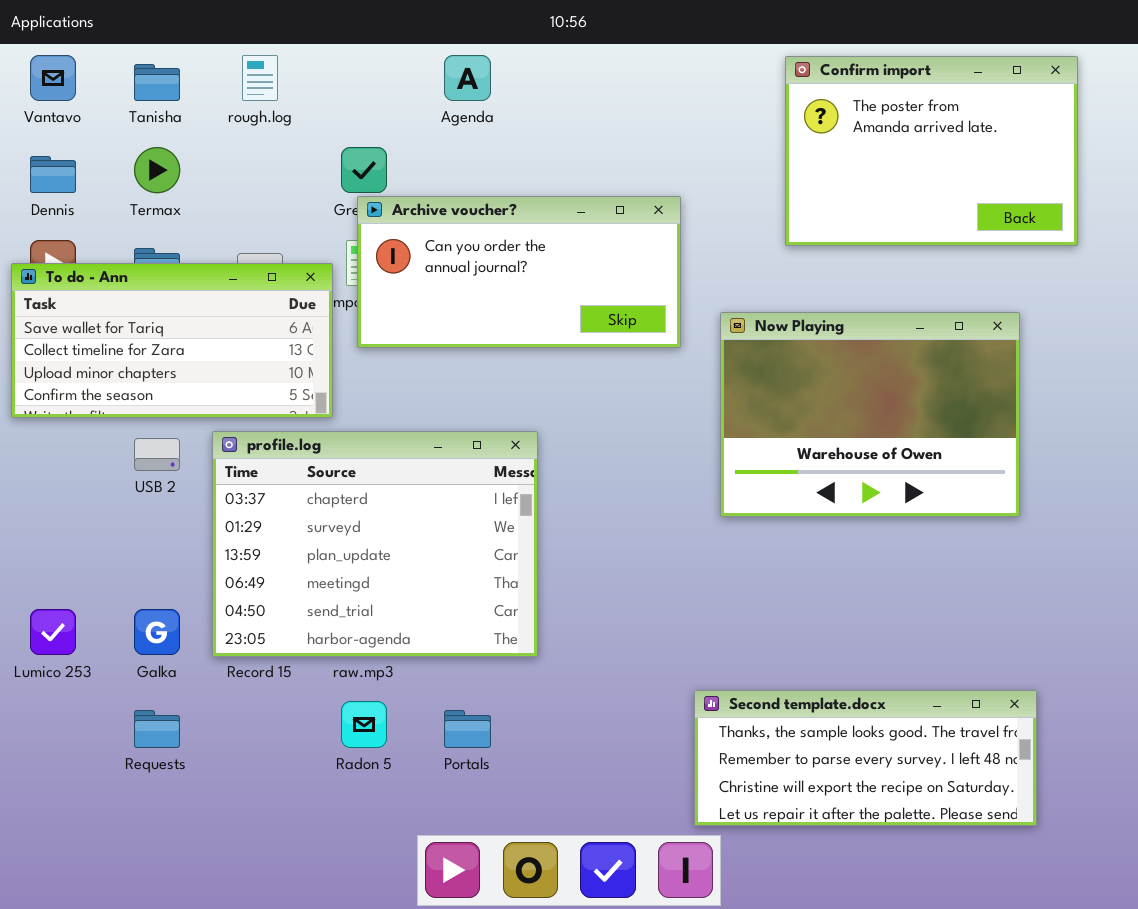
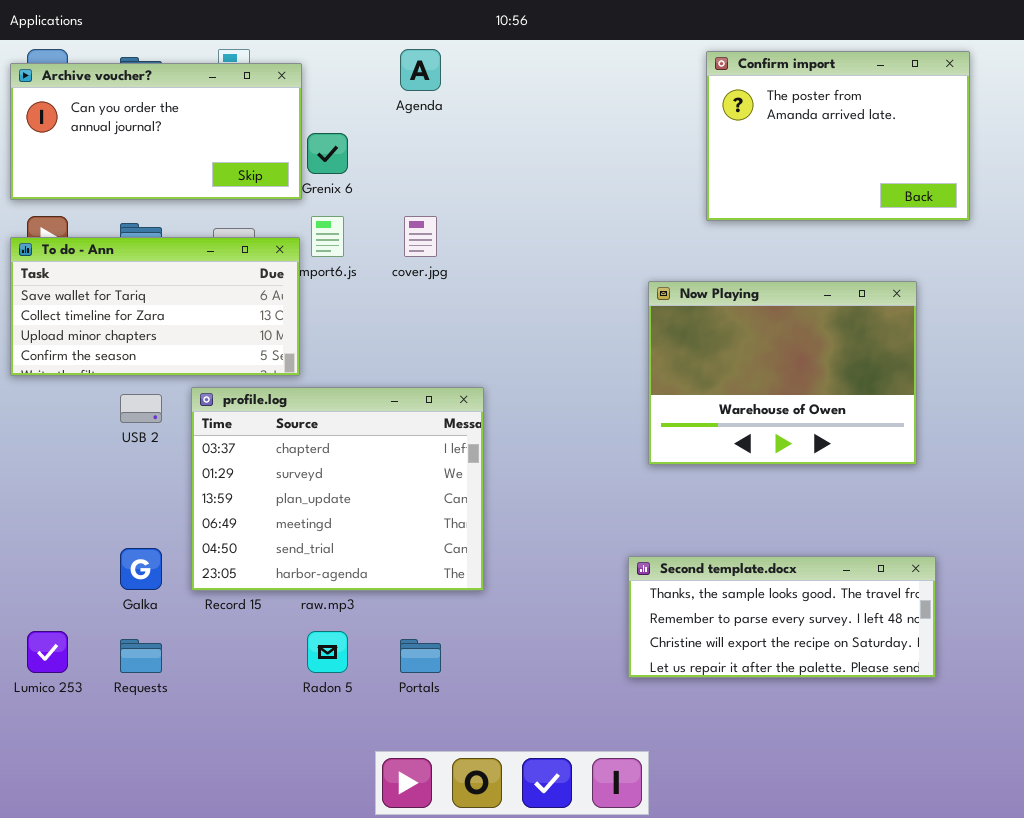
Archive voucher?: [357,196,681,348] -> [10,63,302,200], moved
Lumico 253: [30,609,76,655] -> [27,631,68,673], moved
Second template.docx: [694,690,1037,826] -> [628,556,936,678], moved

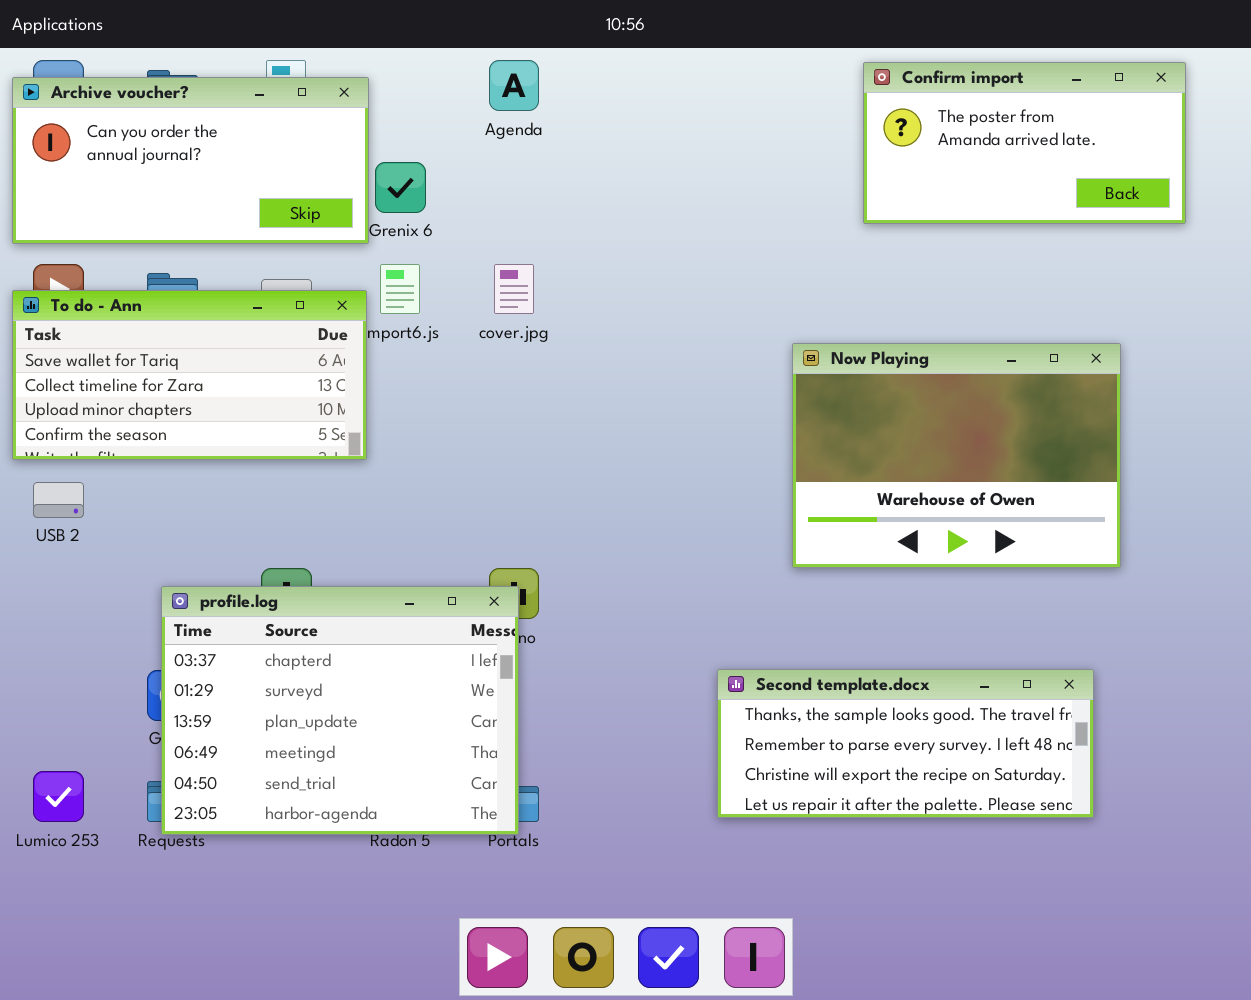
Confirm import: [706,51,970,221] -> [863,62,1186,224], resized
profile.log: [191,387,484,591] -> [161,586,519,835], moved
USB 2: [120,394,162,423] -> [33,482,84,518], moved
Second template.docx: [628,556,936,678] -> [717,669,1094,818], moved

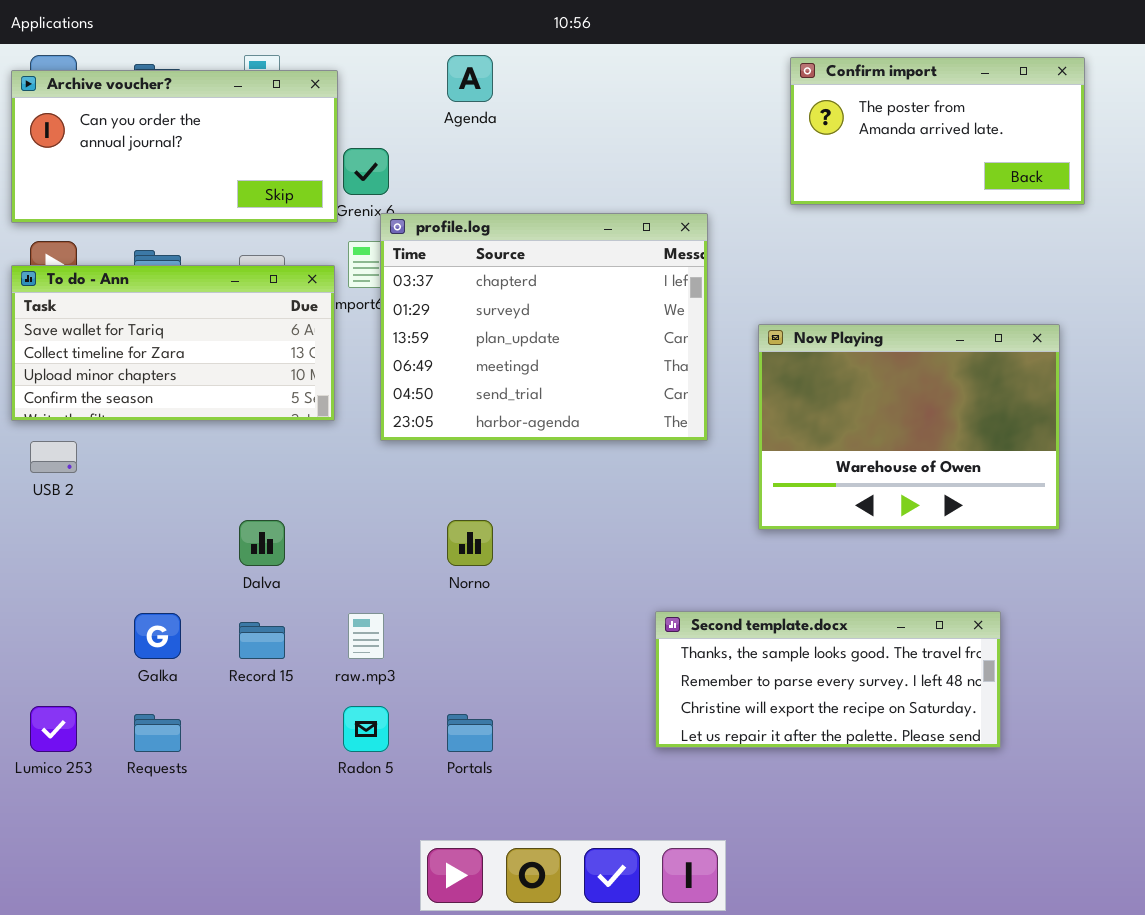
Now Playing: [792,343,1121,568] -> [758,324,1060,530], moved
profile.log: [161,586,519,835] -> [380,213,708,441], moved

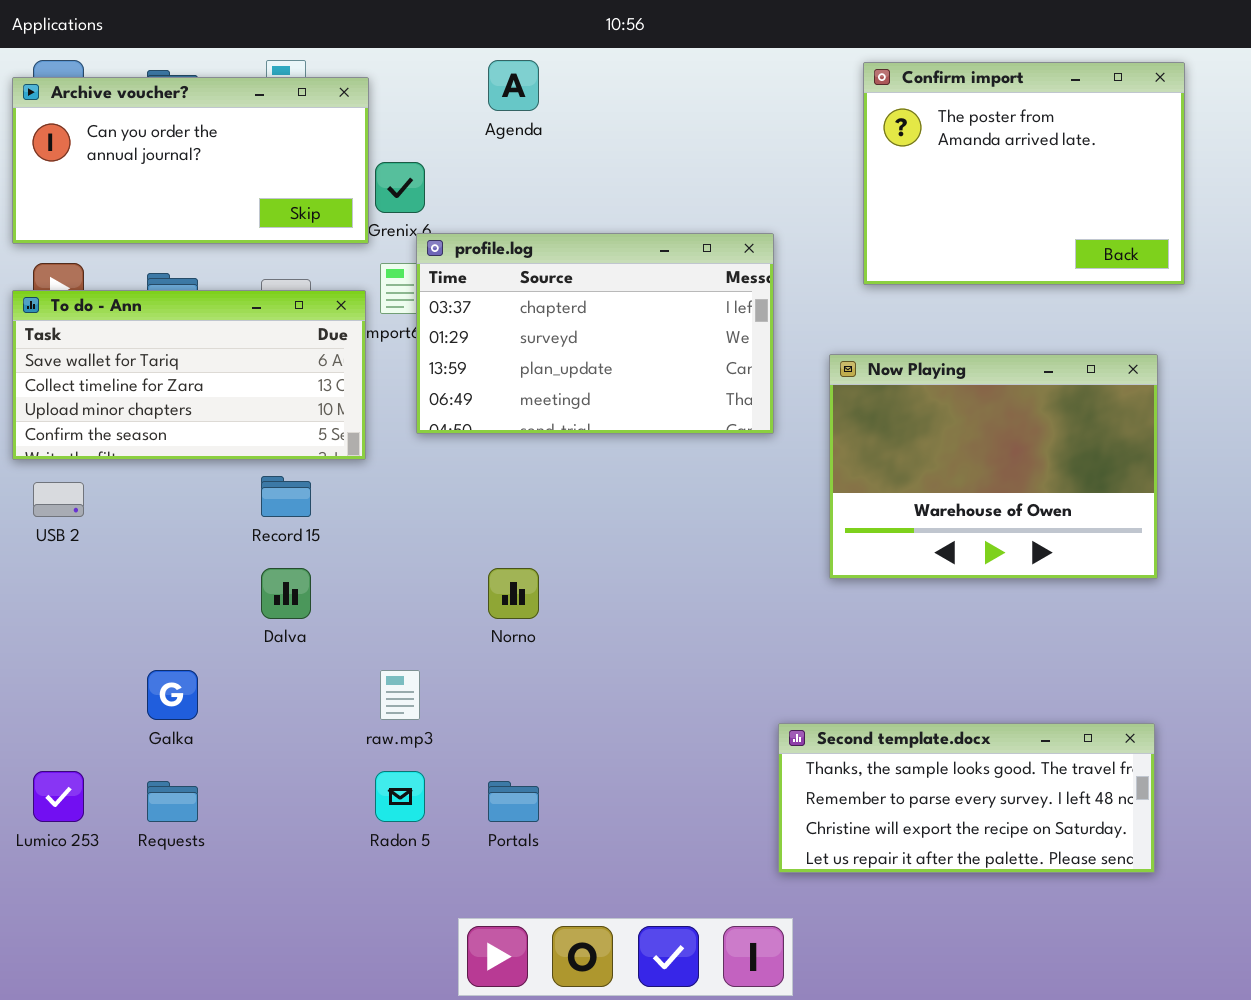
Confirm import: [790,57,1085,205] -> [863,62,1185,285], resized
profile.log: [380,213,708,441] -> [416,233,774,434], resized
Second template.docx: [655,611,1001,748] -> [778,723,1155,873], moved
Record 15: [239,622,285,659] -> [261,476,311,517], moved

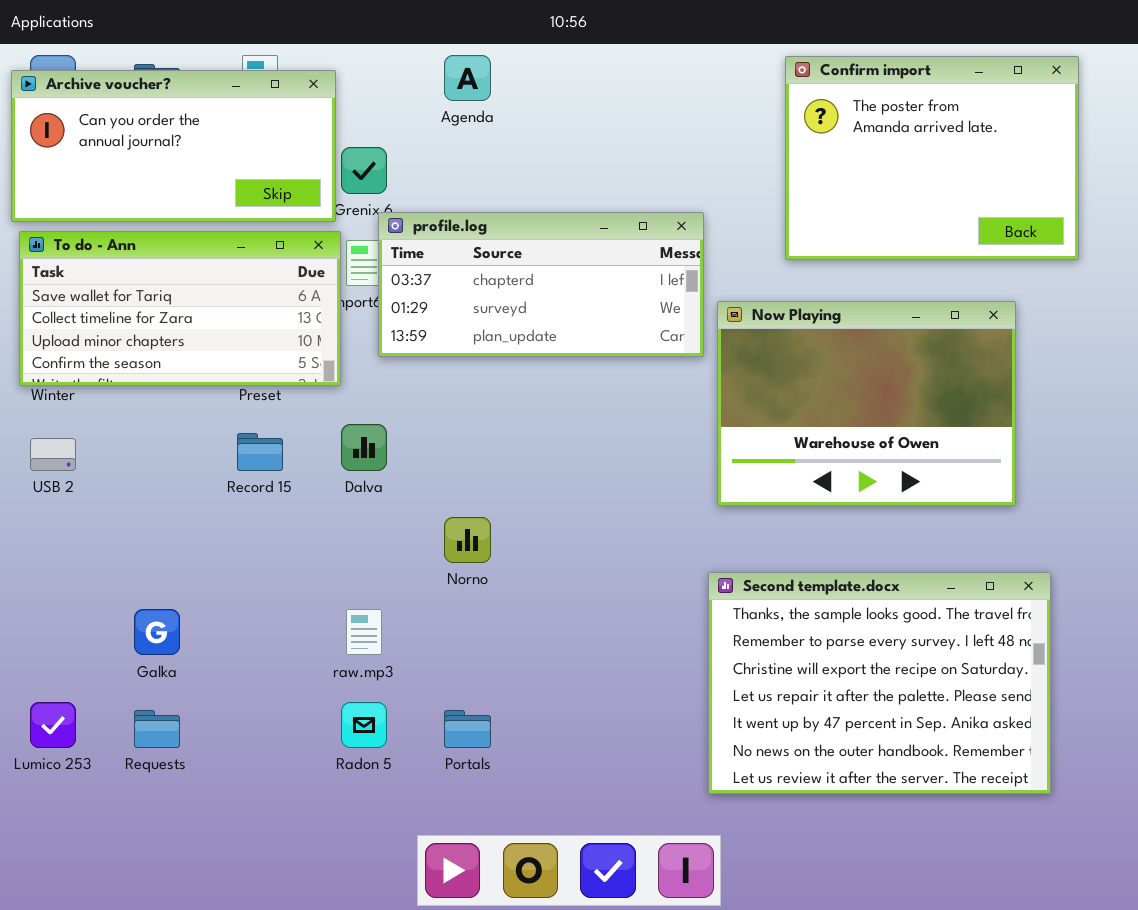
profile.log: [416,233,774,434] -> [378,212,704,357], resized
To do - Ann: [12,290,366,460] -> [19,231,341,386], moved
Now Playing: [829,354,1158,579] -> [717,301,1016,506], moved
Dalva: [261,568,311,619] -> [341,424,387,471], moved
Second template.docx: [778,723,1155,873] -> [708,572,1051,794], resized

